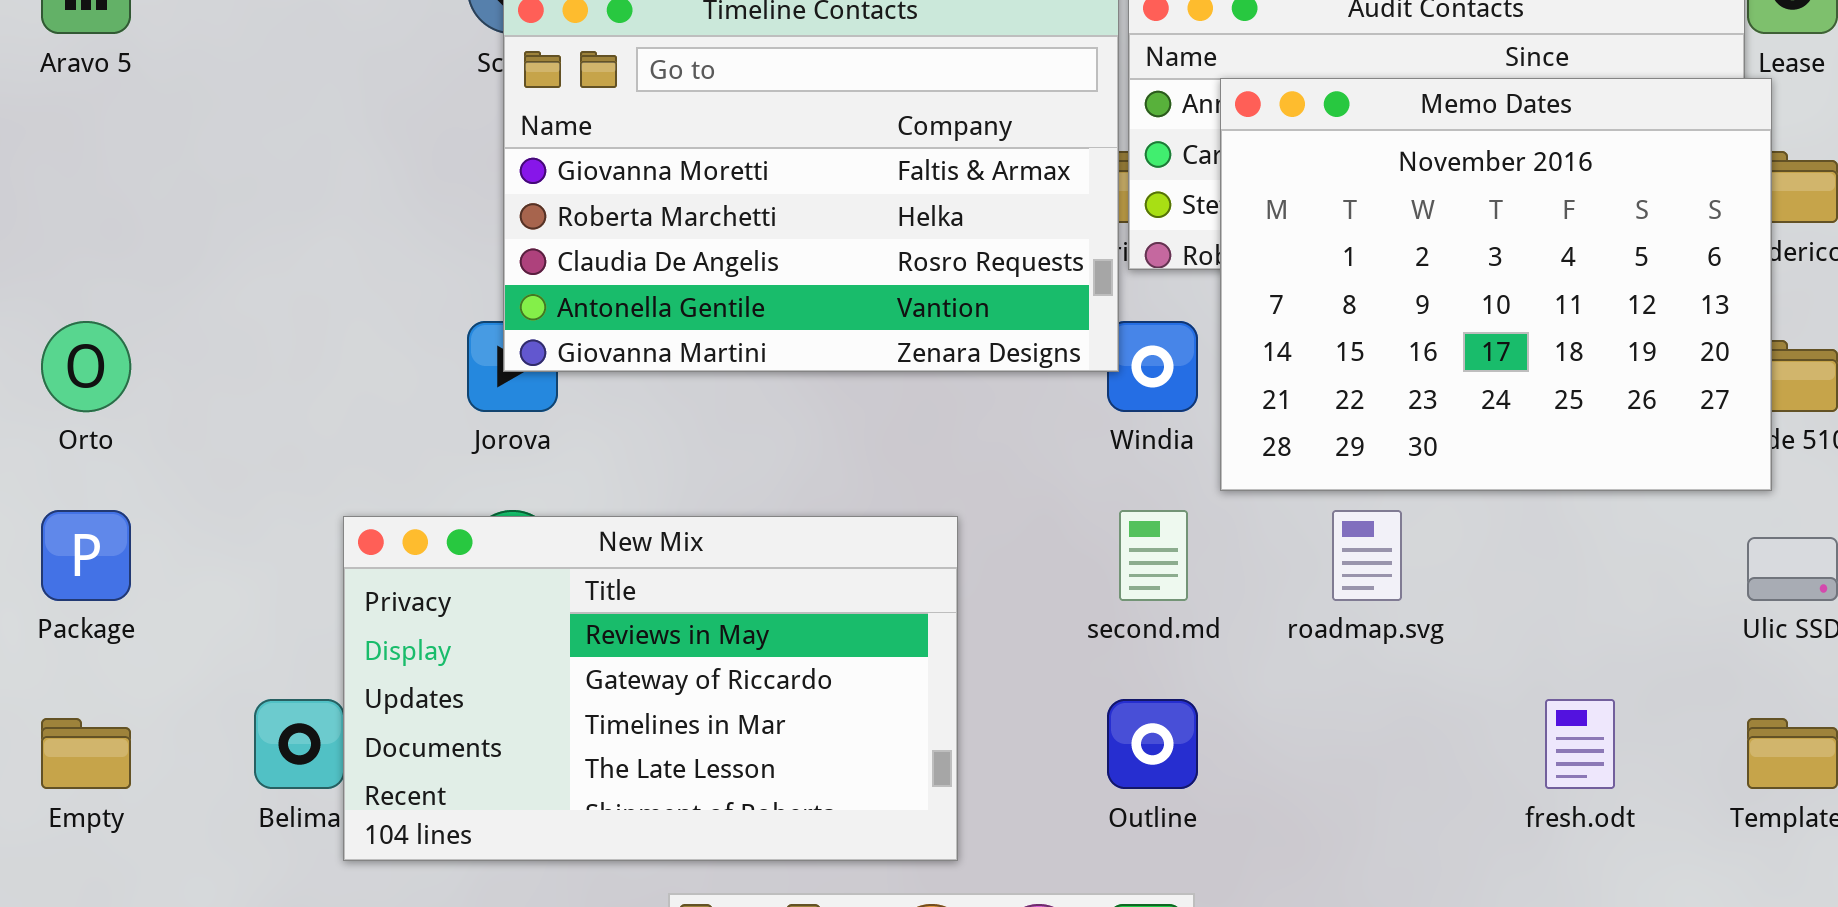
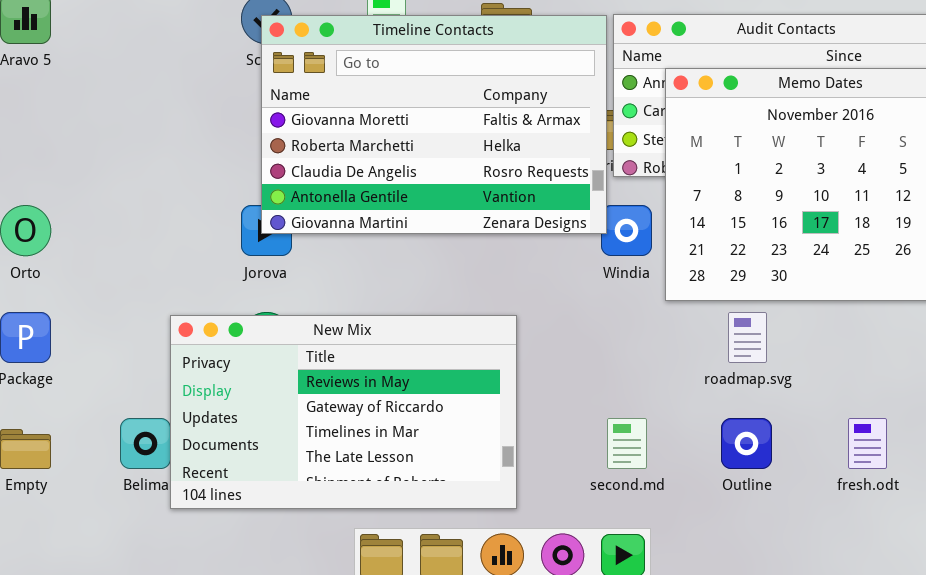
second.md: [1119,510,1188,601] -> [607,418,647,469], moved
Outline: [1107,699,1198,789] -> [721,418,772,469], moved

